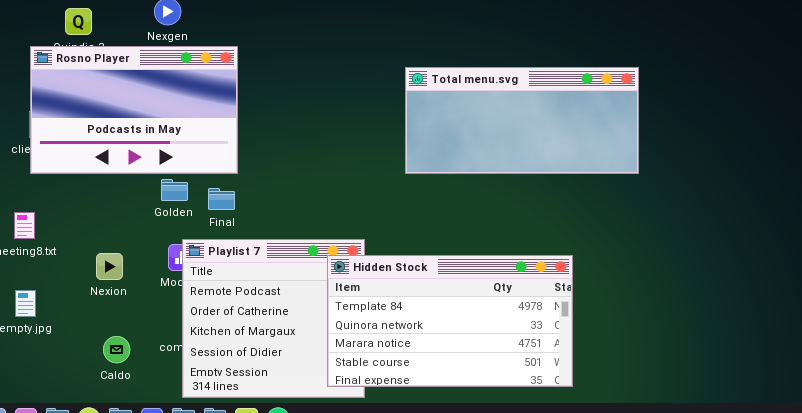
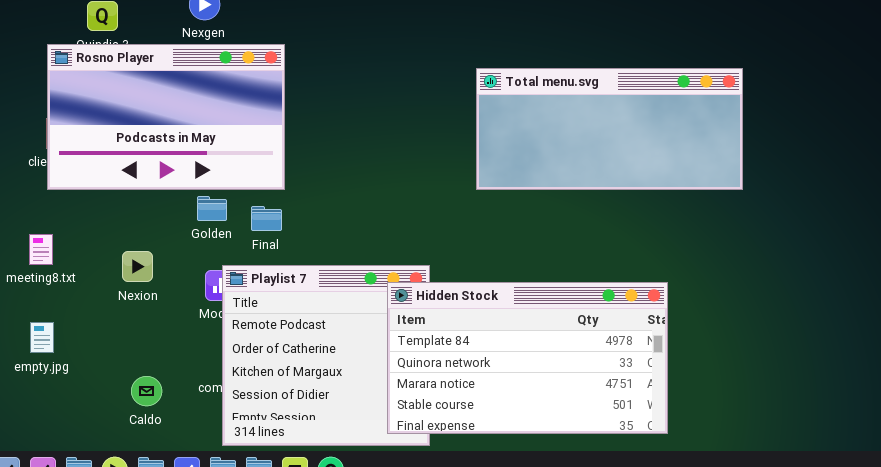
Nexion: [96,253,123,280] -> [122,251,153,282], moved

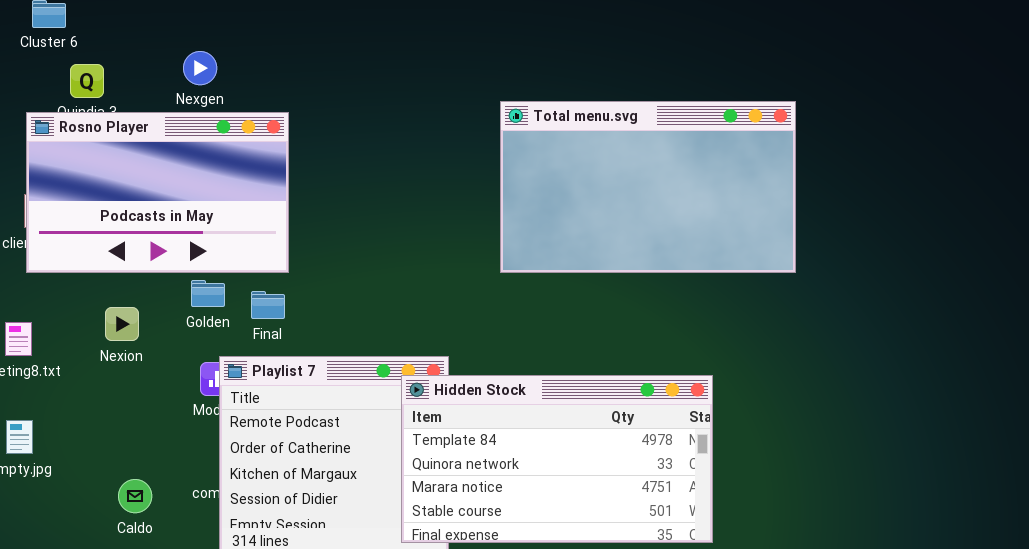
Total menu.svg: [476,68,743,190] -> [500,101,796,273], resized
Nexion: [122,251,153,282] -> [105,307,139,341], moved

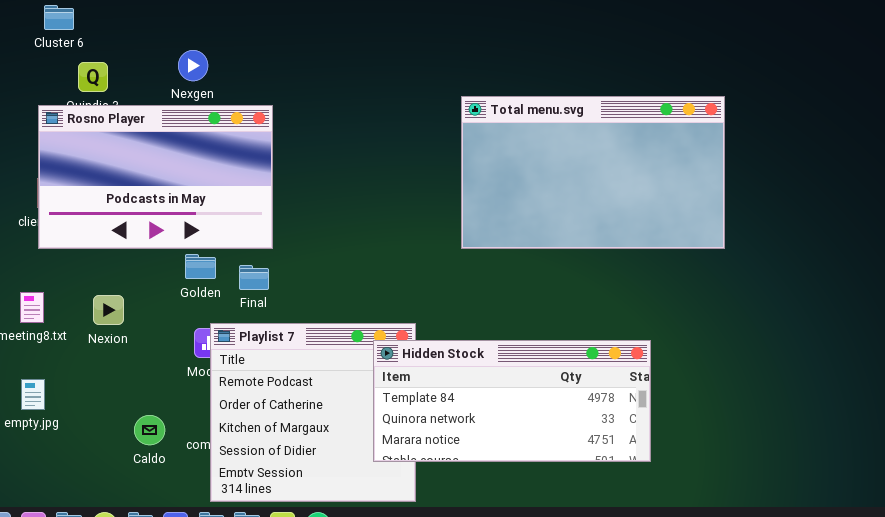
Nexion: [105,307,139,341] -> [93,295,124,325], moved
Hidden Stock: [401,375,713,543] -> [373,340,651,462], resized
Caldo: [118,479,152,513] -> [134,415,165,445], moved

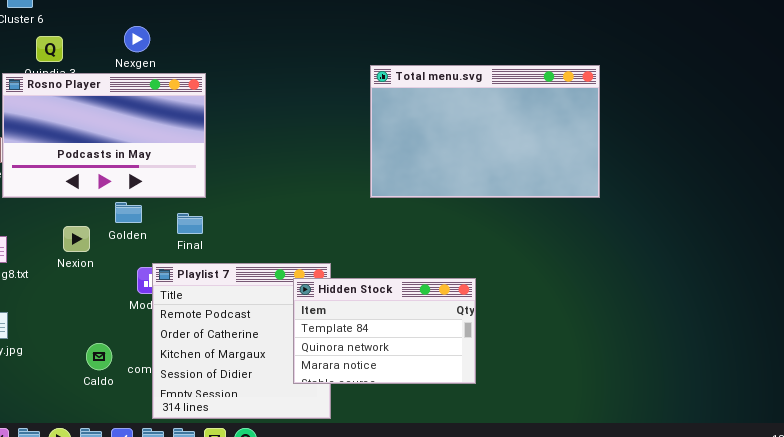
Golden: [185,254,216,279] -> [115,202,142,223], moved
Nexion: [93,295,124,325] -> [63,226,90,252], moved
Hidden Stock: [373,340,651,462] -> [293,278,476,384], resized

